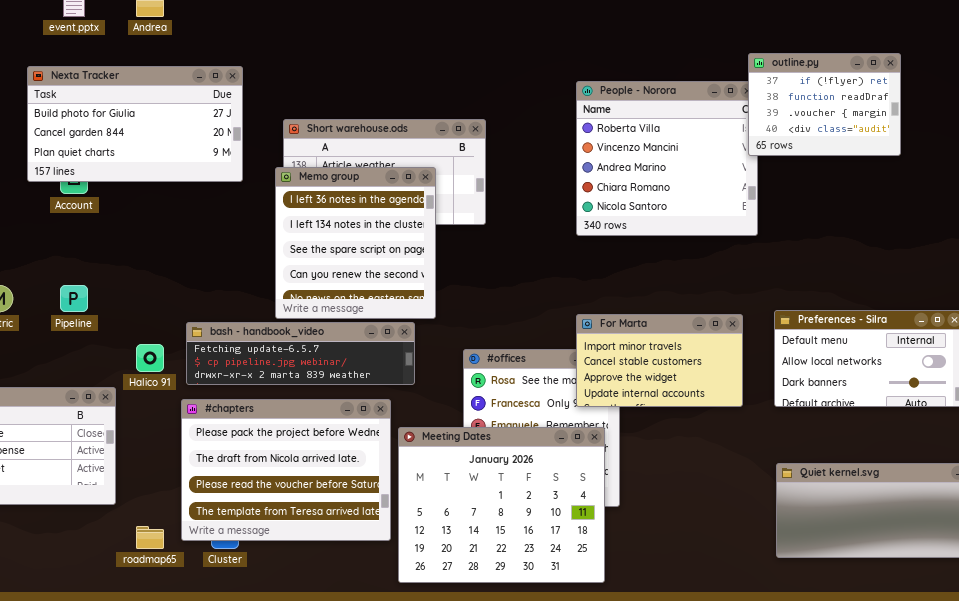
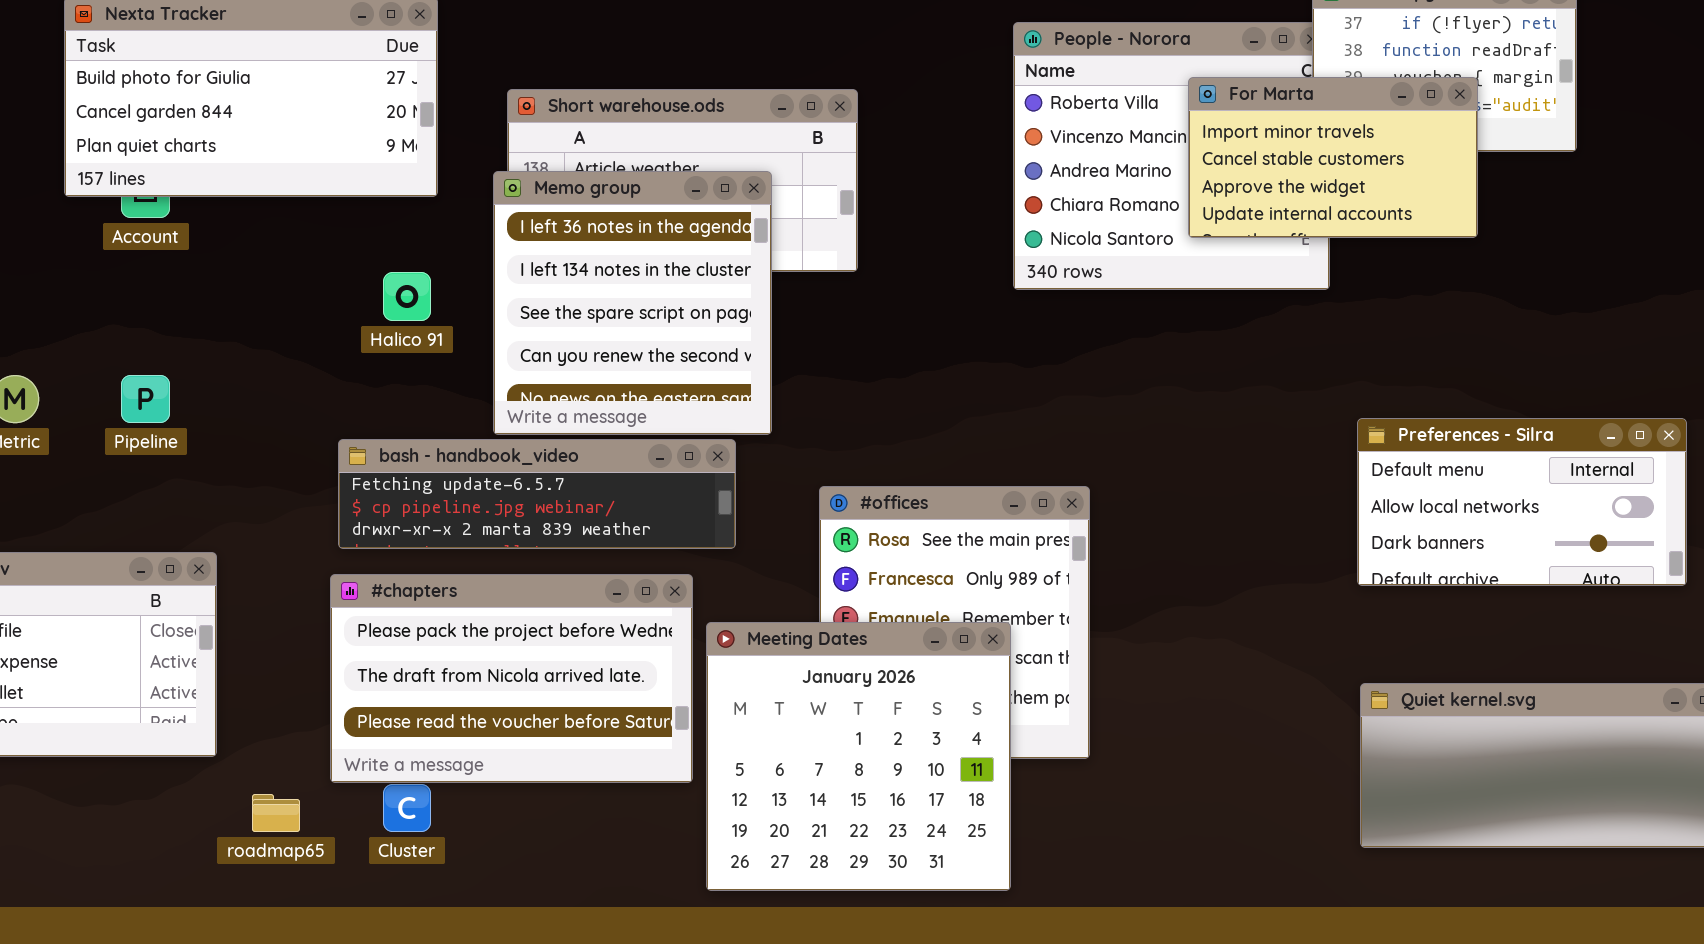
For Marta: [576,314,743,407] -> [1188,77,1478,238], moved
Halico 91: [136,344,164,372] -> [383,272,431,321], moved
#chapters: [181,399,391,541] -> [330,574,693,783], resized
Meeting Dates: [398,427,605,583] -> [706,622,1011,891], resized

